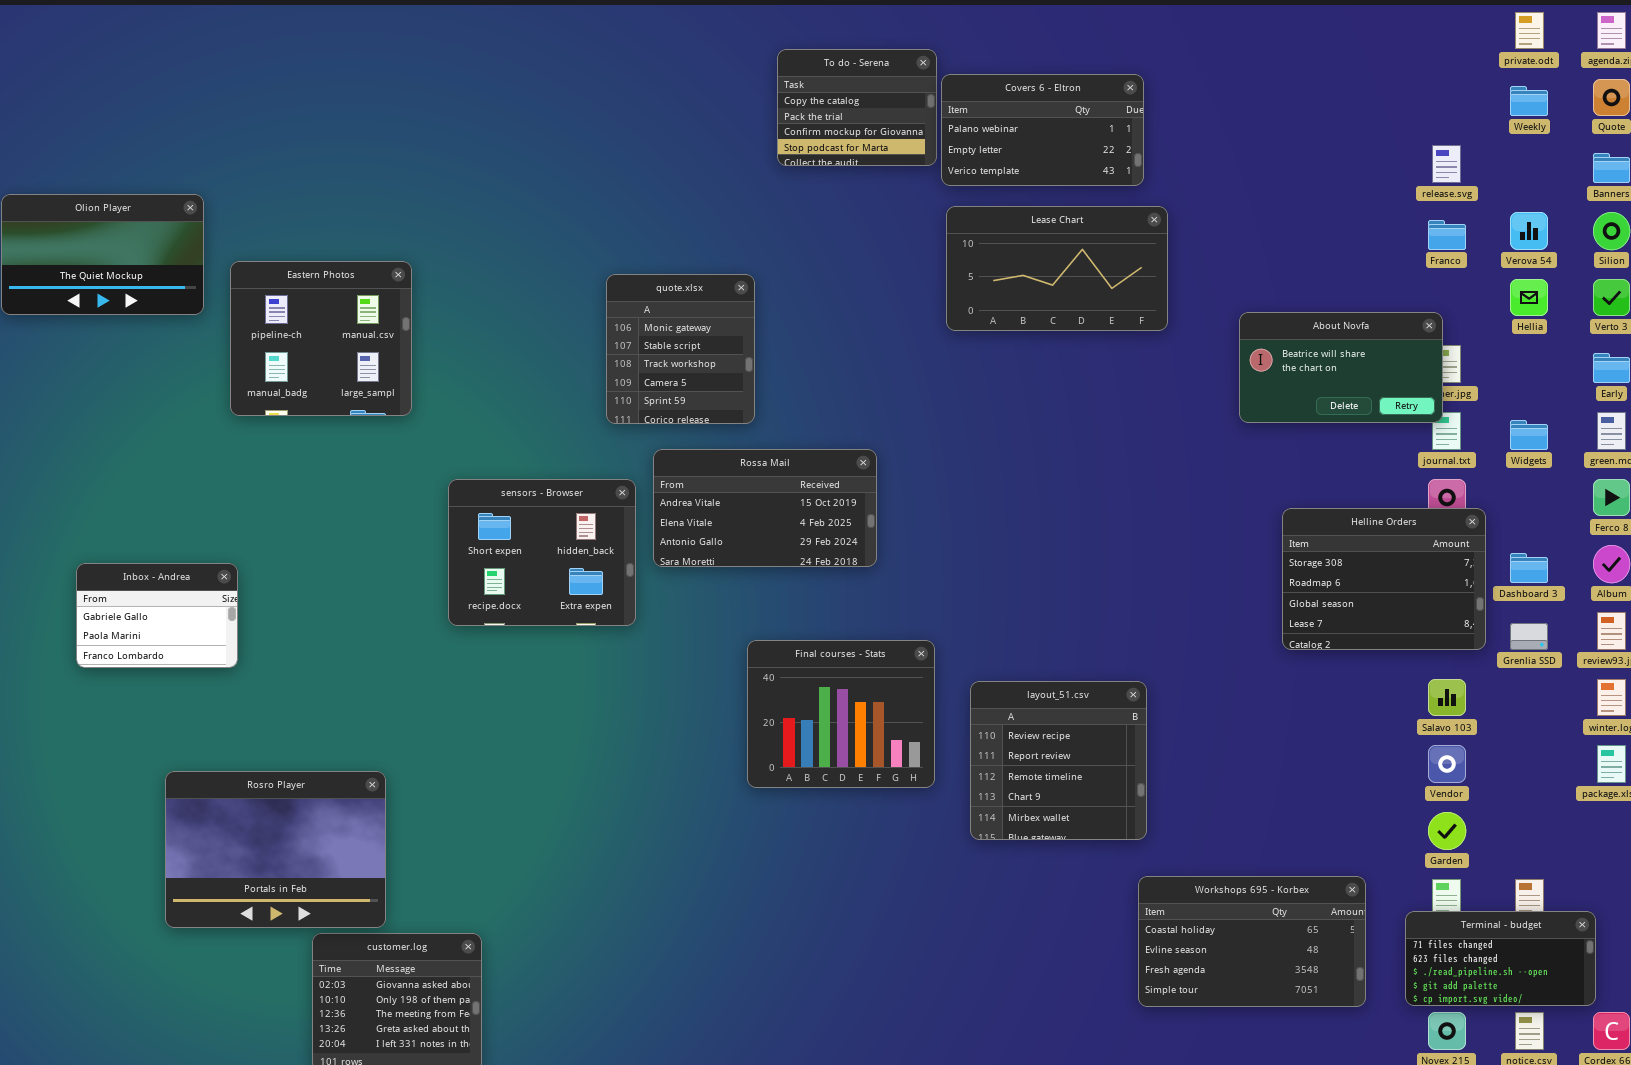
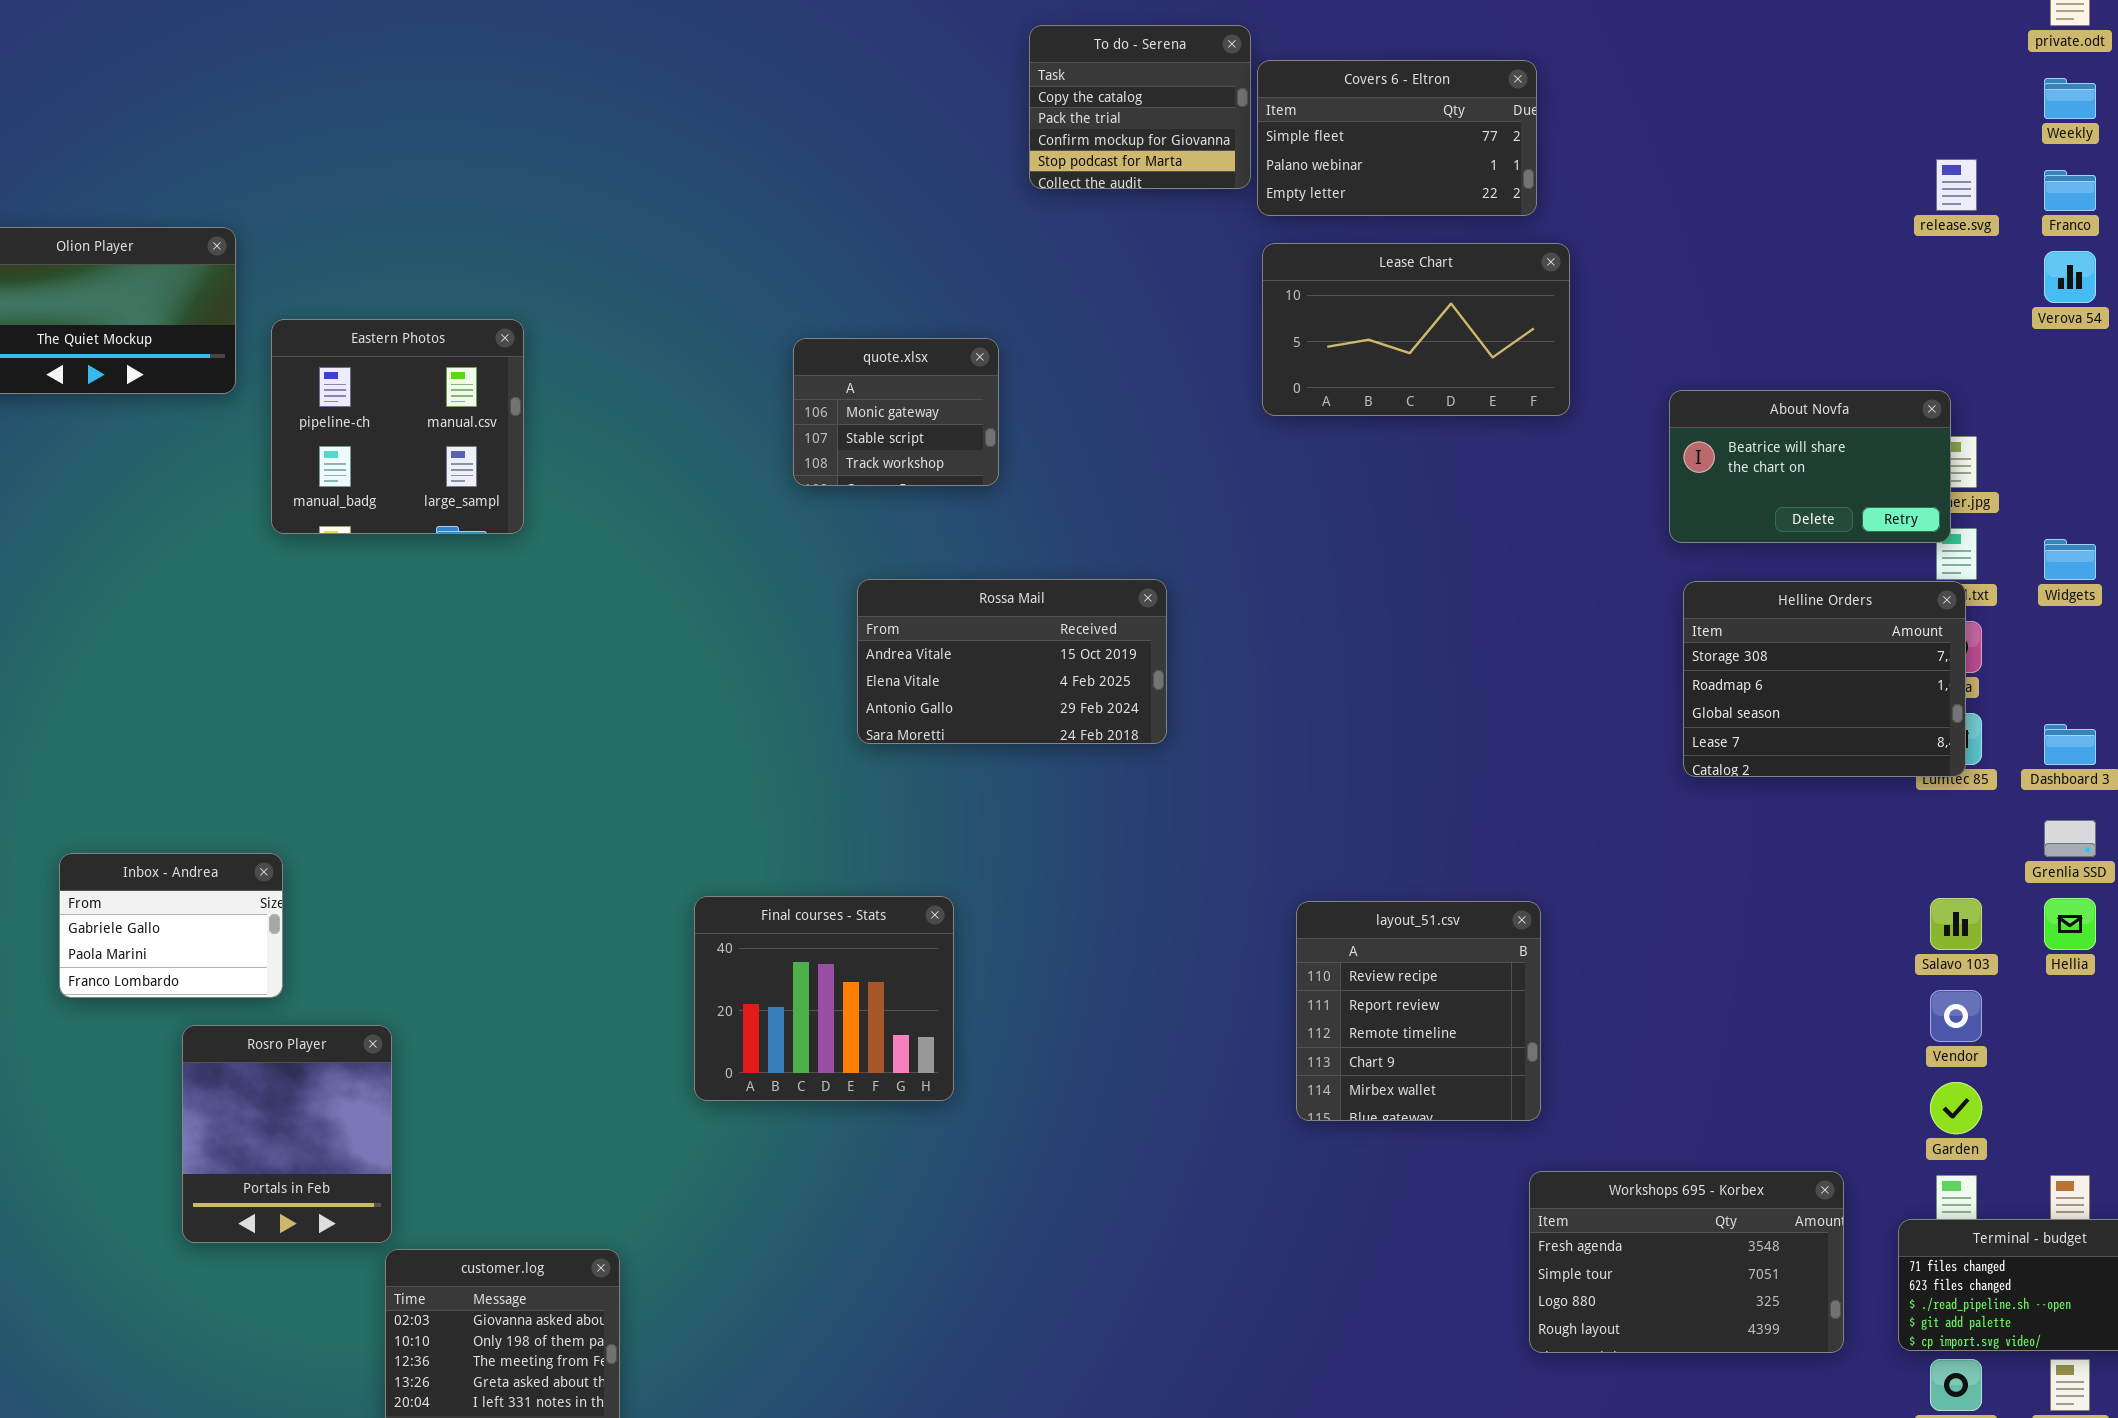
Covers 6 - Eltron: [941,74,1144,186] -> [1257,60,1537,216], scrolled up 1 row
Franco: [1428,220,1466,250] -> [2044,170,2096,211], moved
quote.xlsx: [606,274,755,424] -> [793,338,999,486], resized
Hellia: [1510,279,1548,316] -> [2044,898,2096,950], moved
sensors - Browser: [448,479,636,626] -> none, closed
Helline Orders: [1282,508,1486,650] -> [1683,581,1966,777], moved
Inbox - Andrea: [76,563,238,668] -> [59,853,283,998], moved
Final courses - Stats: [747,640,935,788] -> [694,896,954,1101], moved
Rosro Player: [165,771,386,928] -> [182,1025,392,1243], resized
Workshops 695 - Korbex: [1138,876,1366,1007] -> [1529,1171,1844,1353], scrolled down 2 rows

